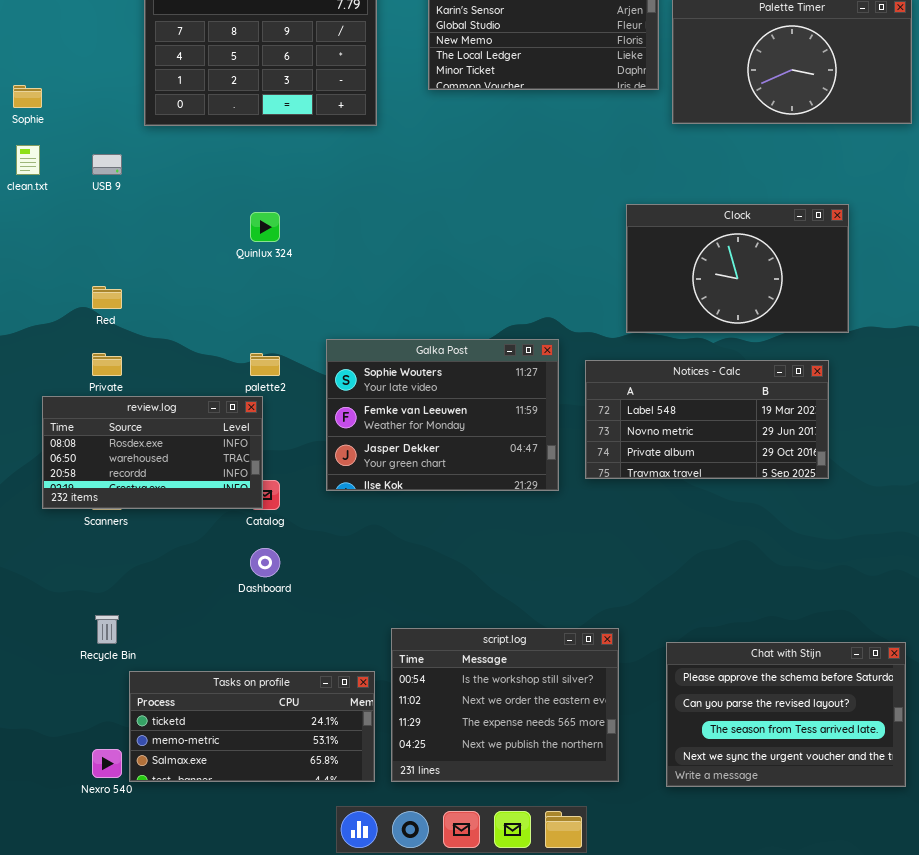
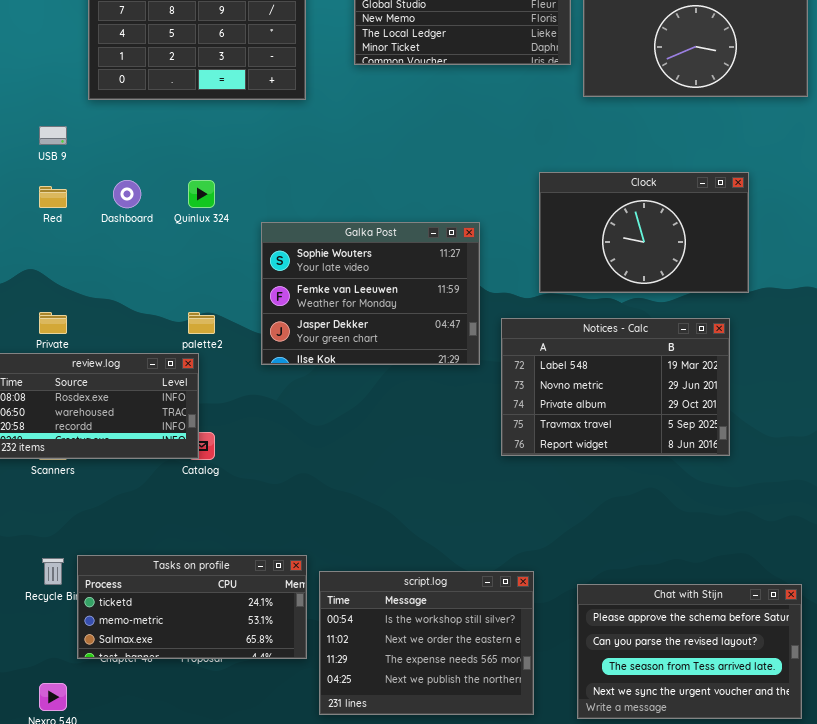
Red: [92,286,122,309] -> [39,186,67,208], moved
Galka Post: [326,339,559,491] -> [261,222,480,365], moved
Notices - Calc: [585,360,829,479] -> [501,318,730,456], resized
Dashboard: [250,548,280,577] -> [113,180,141,208], moved
Tasks on profile: [129,671,375,782] -> [77,555,307,659], moved

